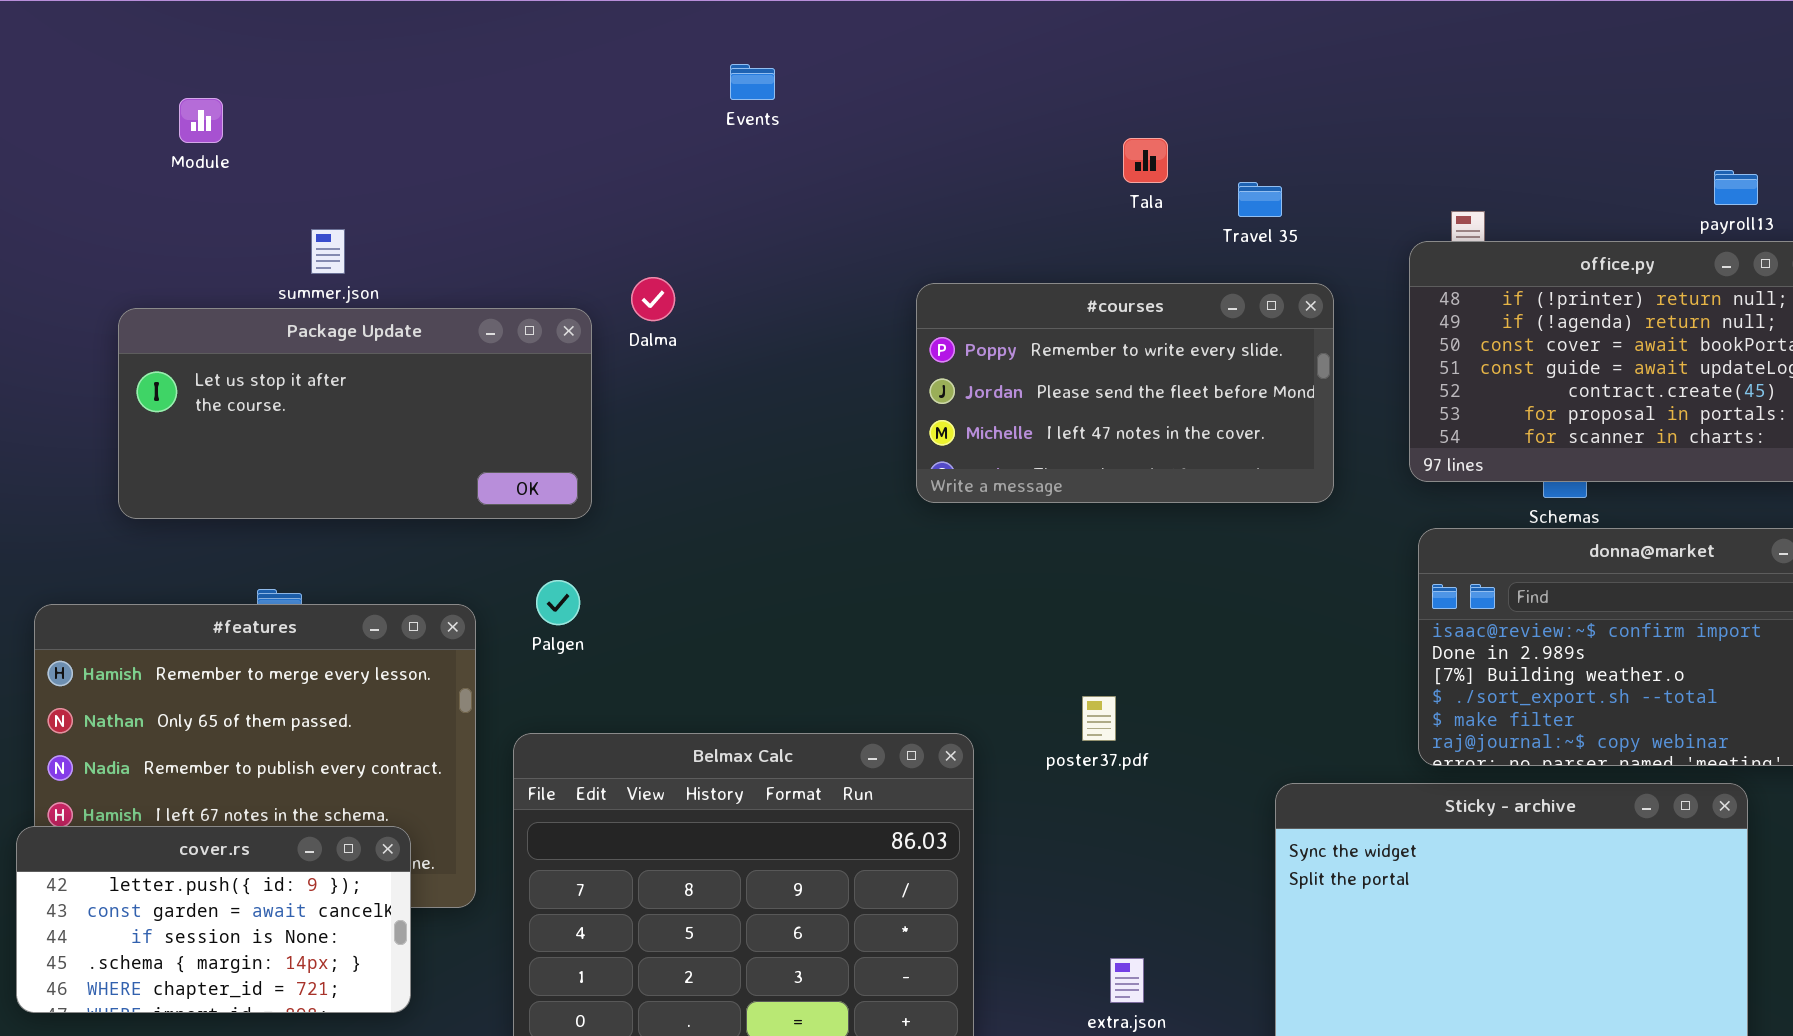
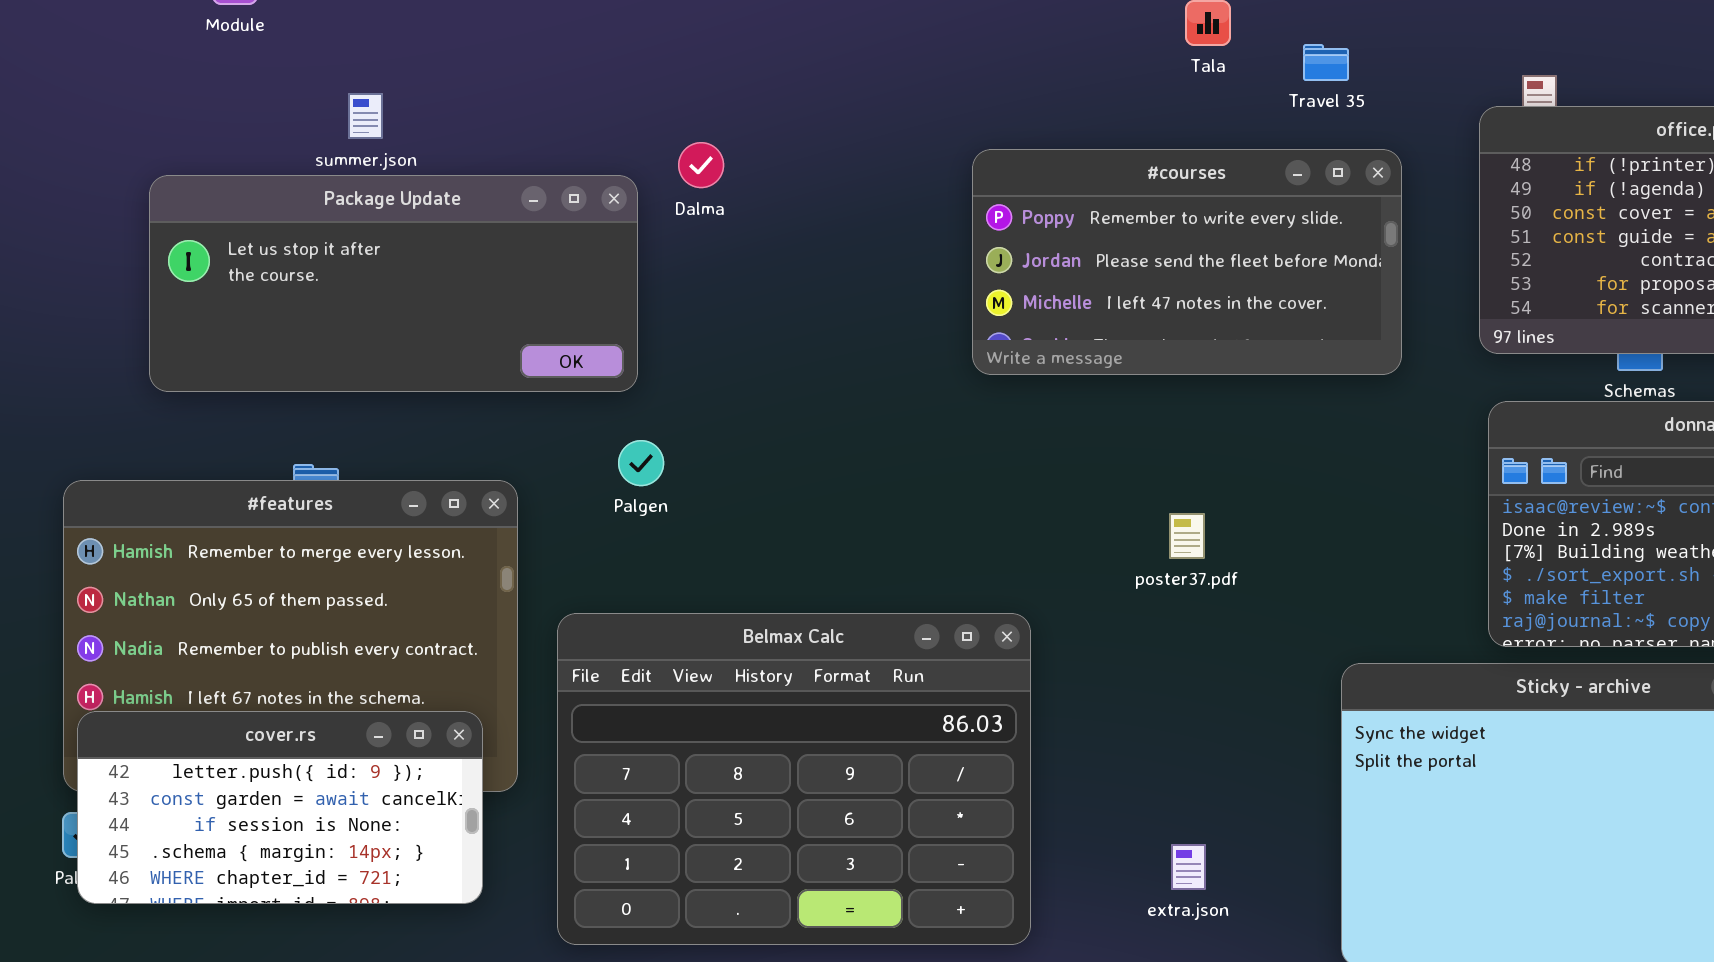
Palgen: [536,580,580,625] -> [618,440,664,486], moved
poster37.pdf: [1082,696,1116,741] -> [1169,513,1205,559], moved
cover.rs: [16,826,411,1013] -> [77,711,483,904], moved

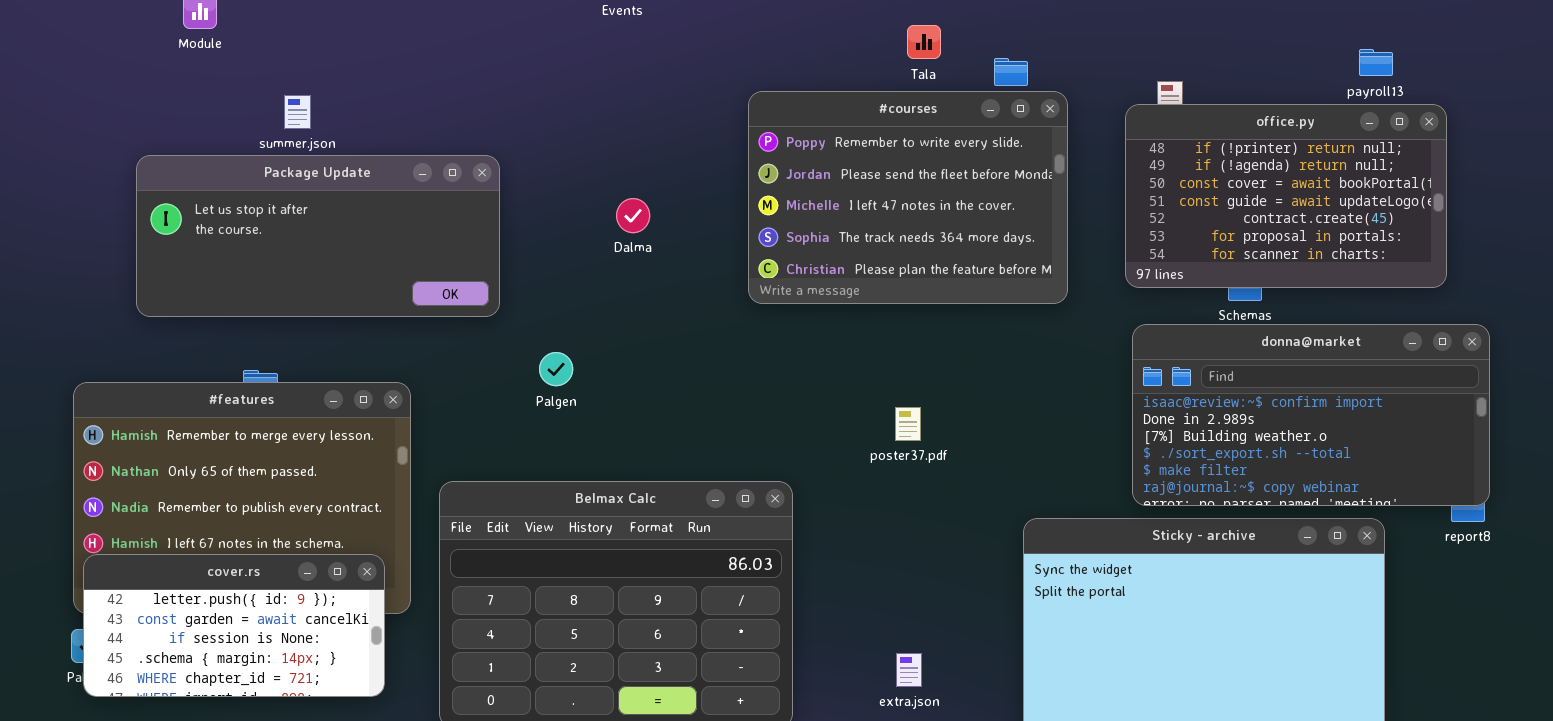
Dalma: [678,142,724,188] -> [616,198,650,233], moved
#courses: [972,149,1402,375] -> [748,91,1068,304], resized
Palgen: [618,440,664,486] -> [539,352,573,386], moved

